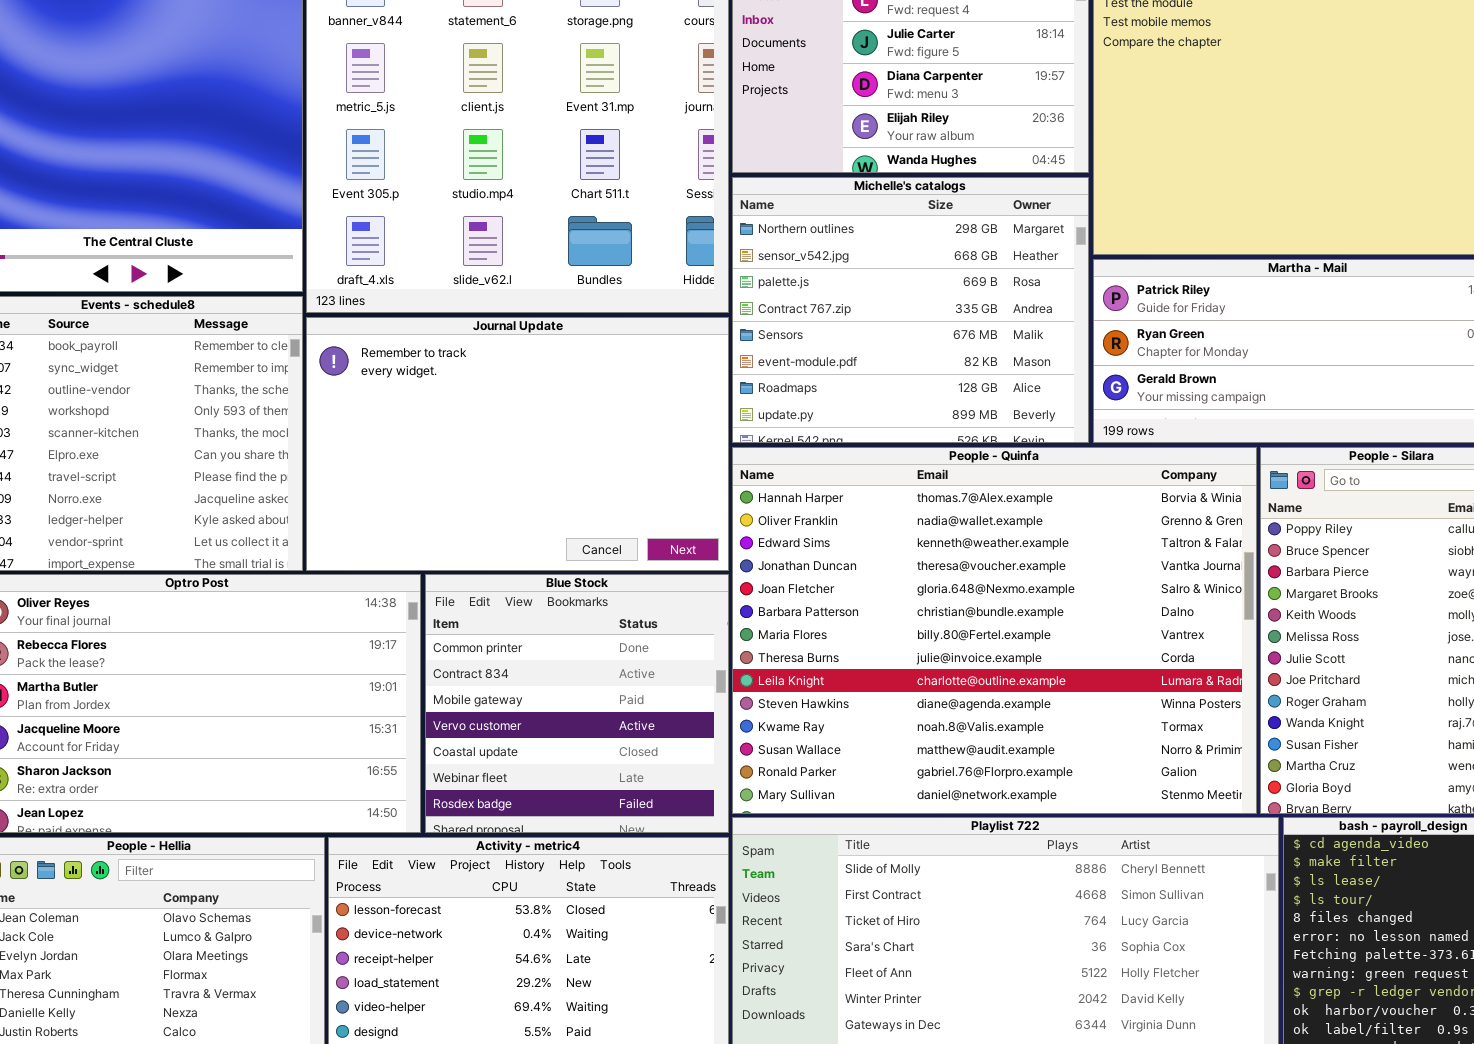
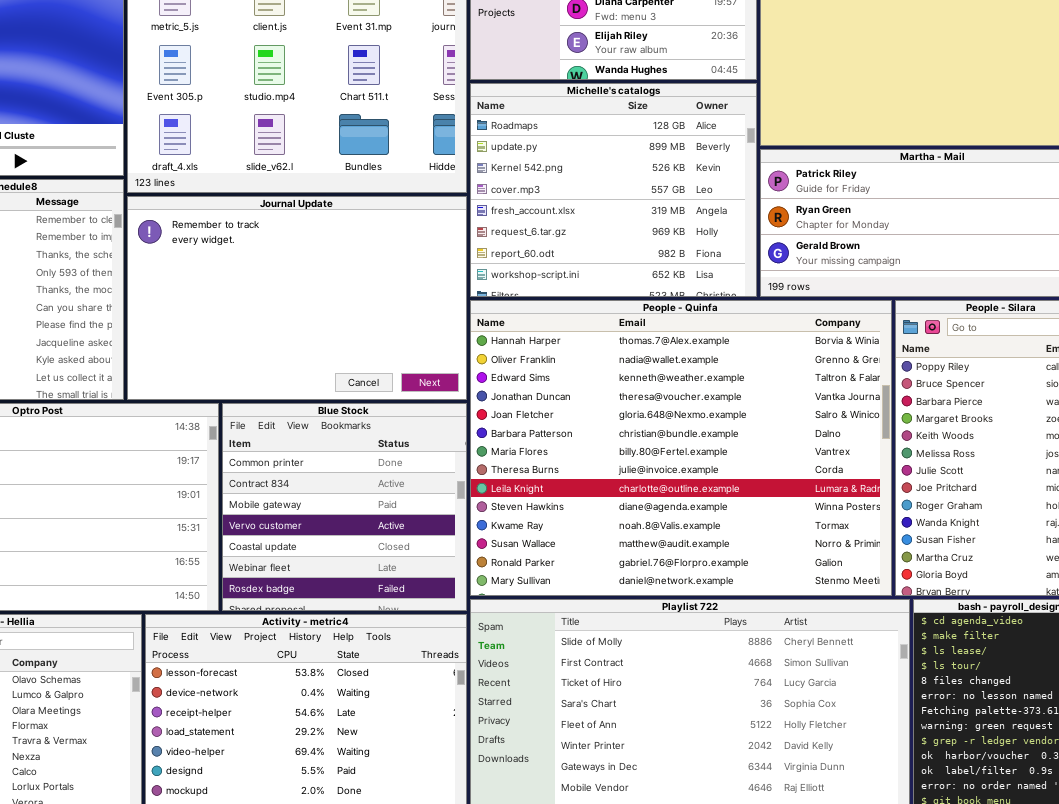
Michelle's catalogs: [732,177,1089,443] -> [470,83,757,297], scrolled down 6 rows

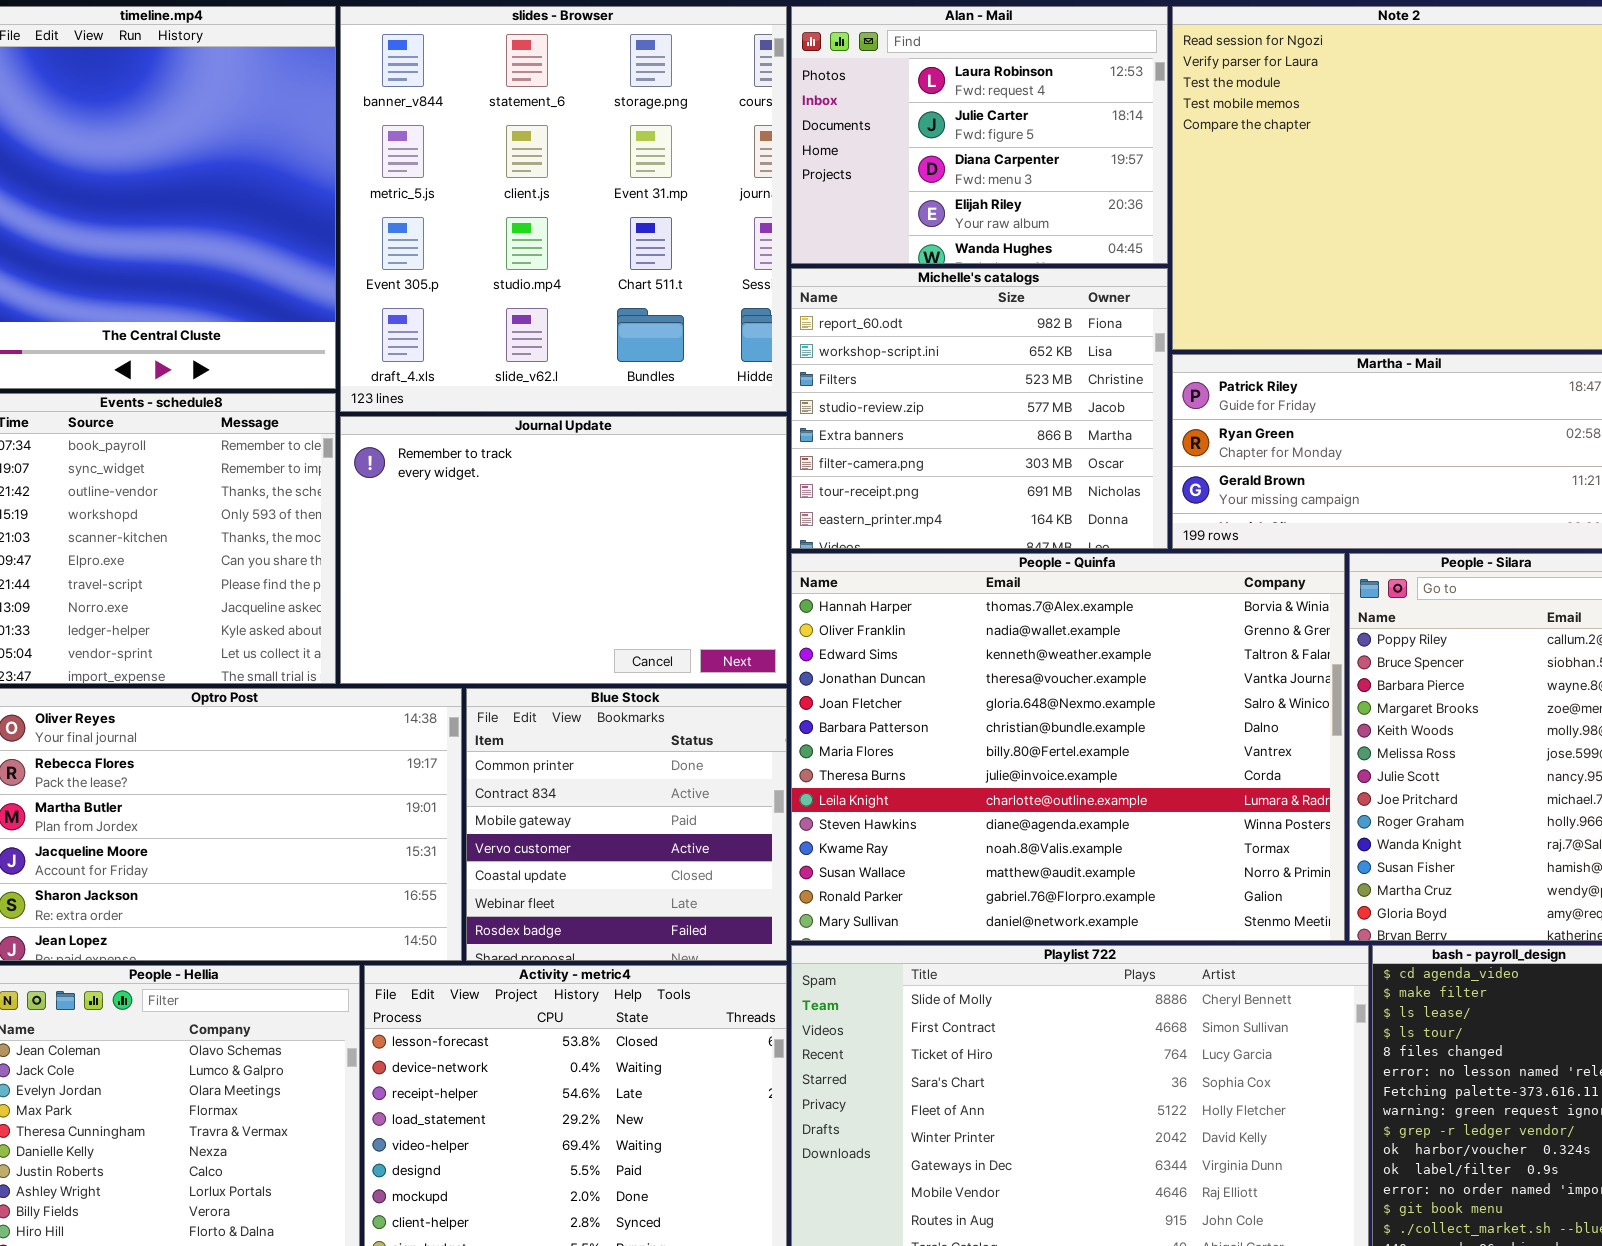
Michelle's catalogs: [470,83,757,297] -> [791,268,1168,549], scrolled down 6 rows

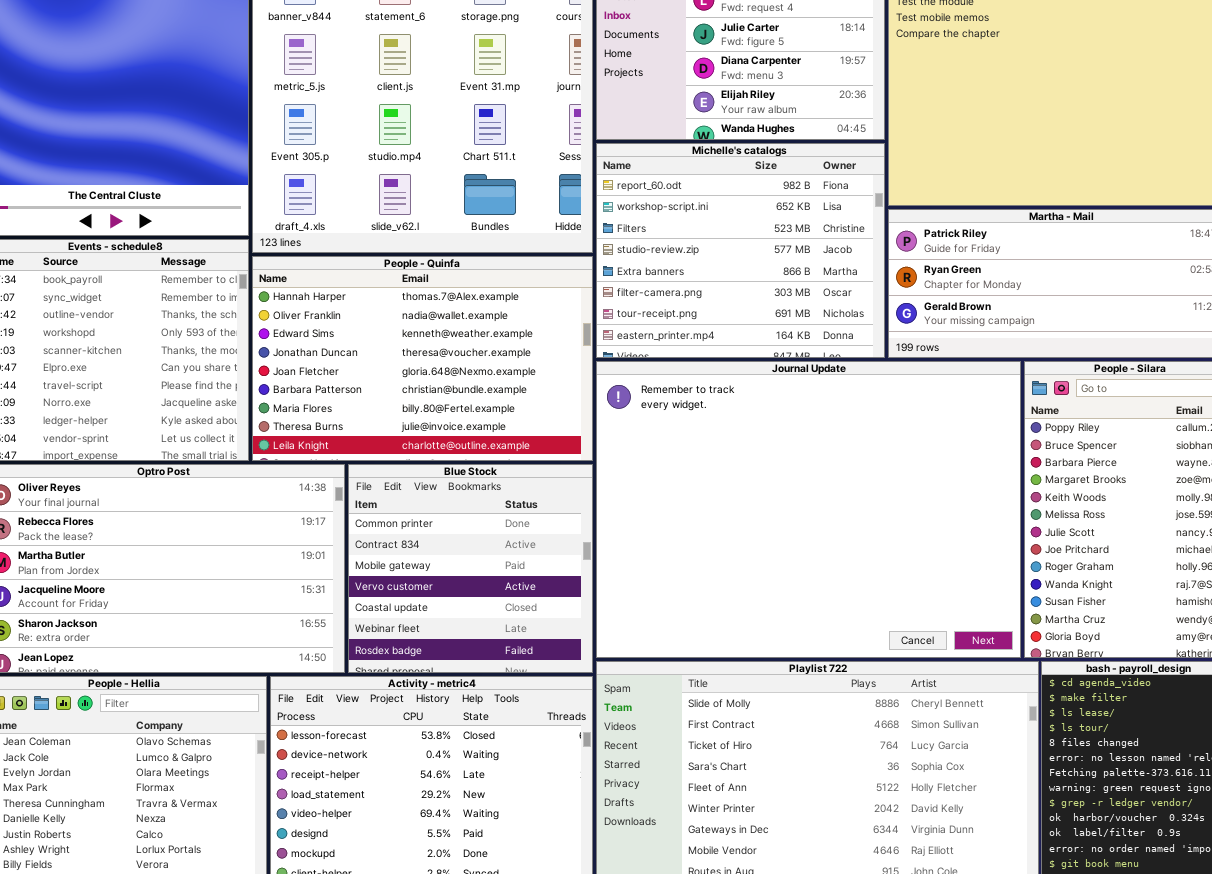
Journal Update: [340,416,787,684] -> [596,361,1021,658], moved, resized
People - Quinfa: [791,553,1345,941] -> [252,256,593,461], moved, resized

